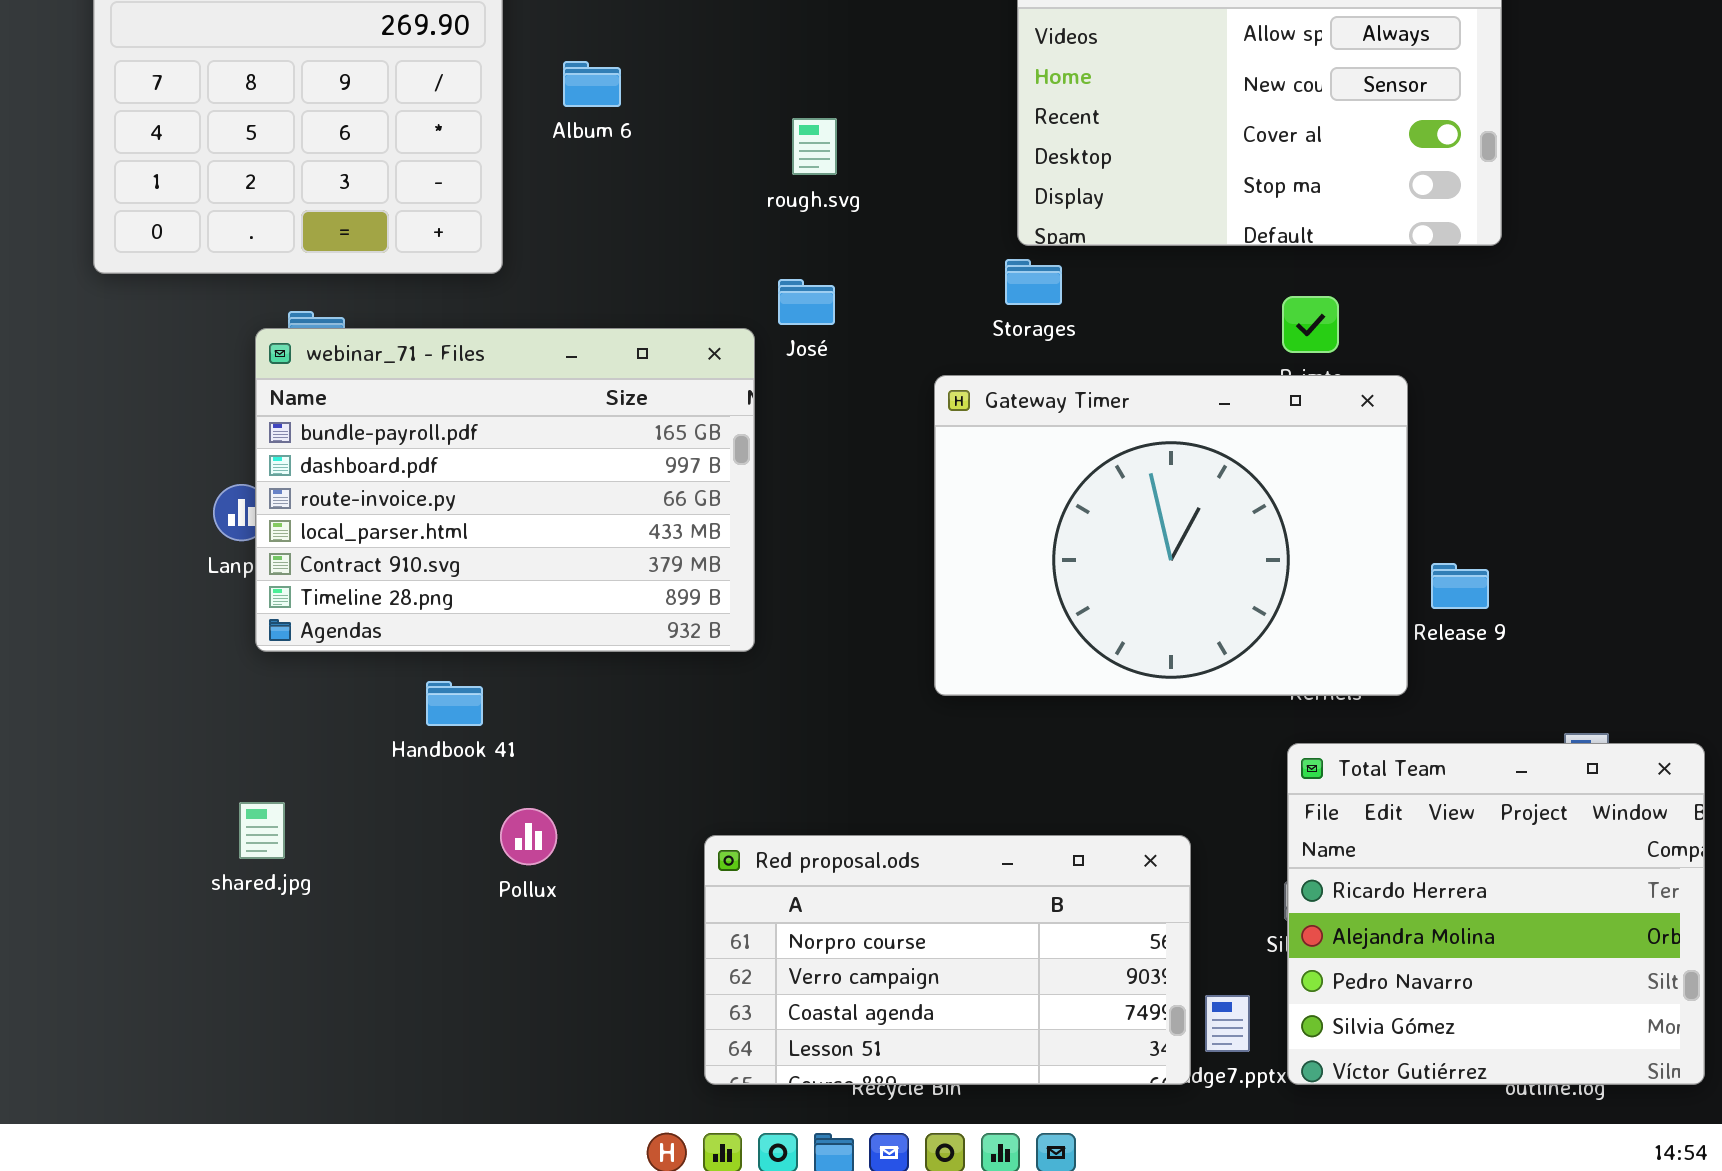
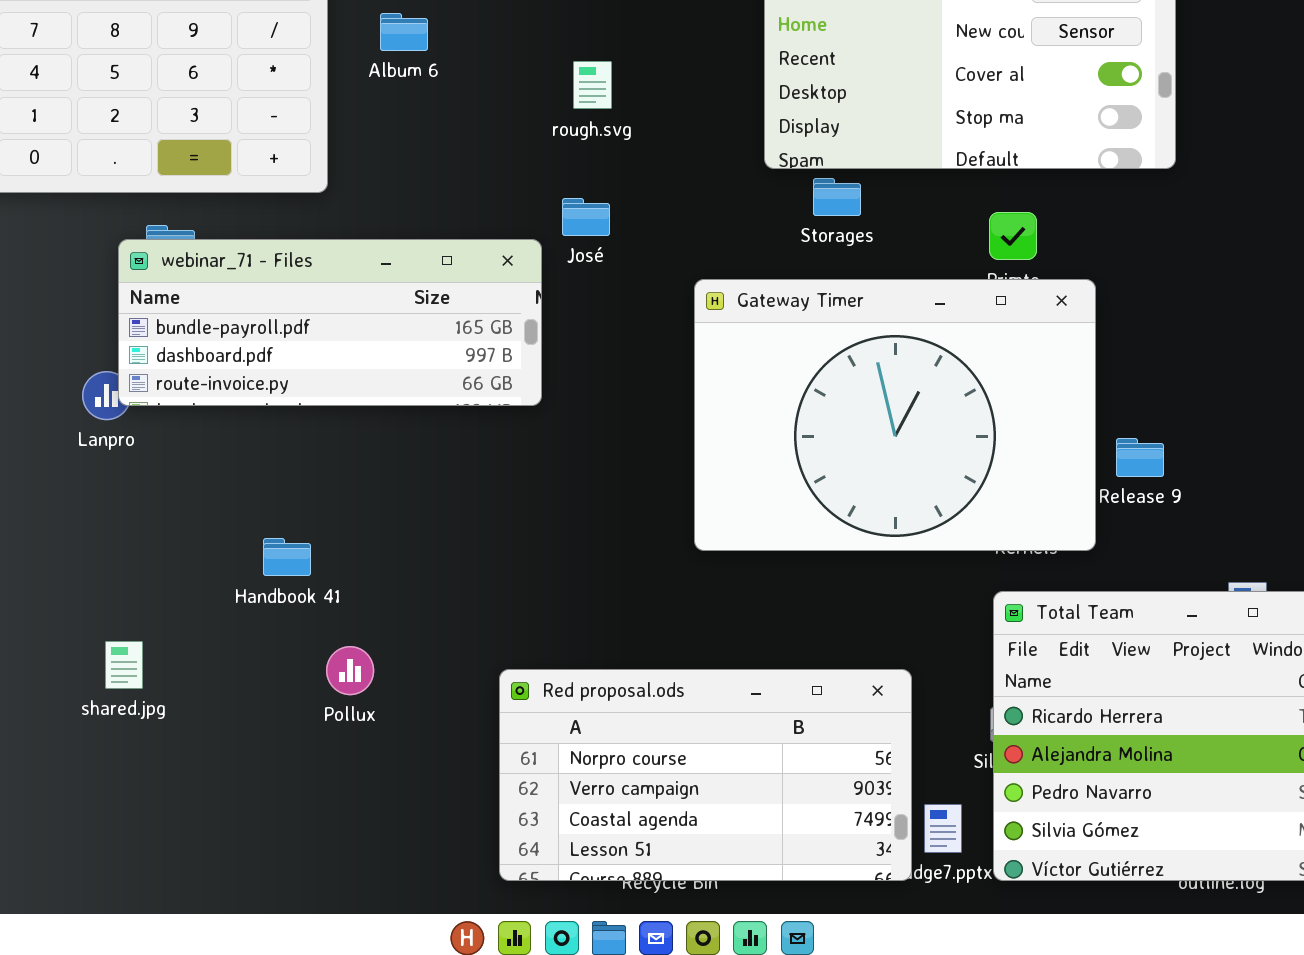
Storages: [1005,259,1062,305] -> [813,178,861,216], moved
webinar_71 - Files: [255,328,755,652] -> [118,239,542,406], resized

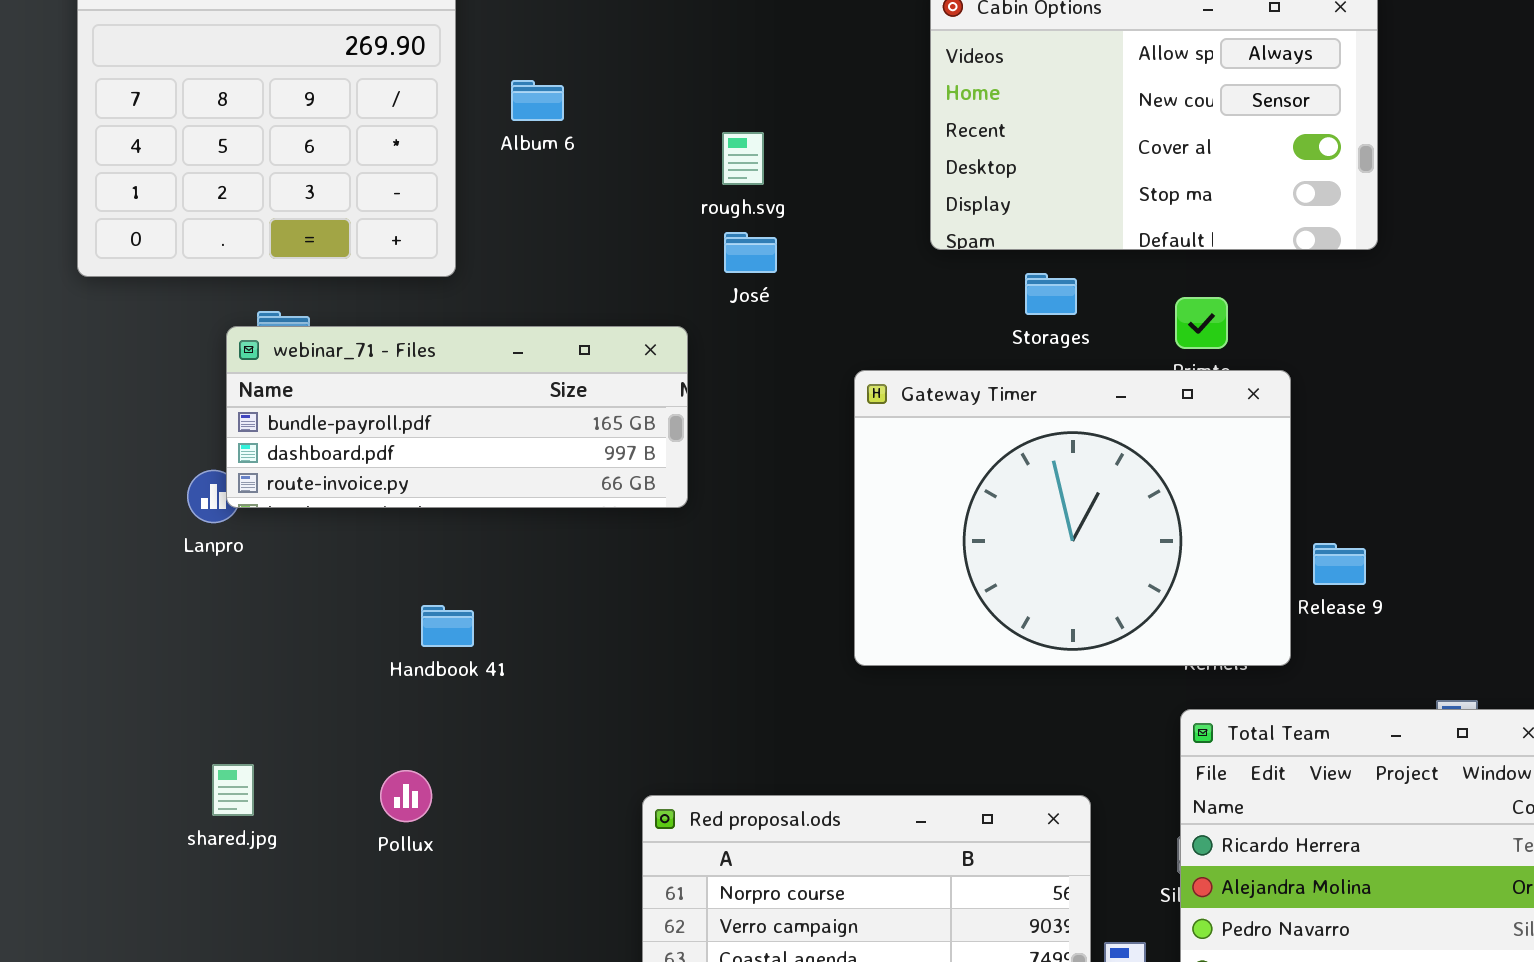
Storages: [813,178,861,216] -> [1025,273,1077,315], moved
José: [562,198,610,236] -> [724,232,777,273], moved
Handbook 41: [263,538,311,576] -> [421,605,474,647], moved
Pollux: [326,646,374,695] -> [380,770,432,822], moved

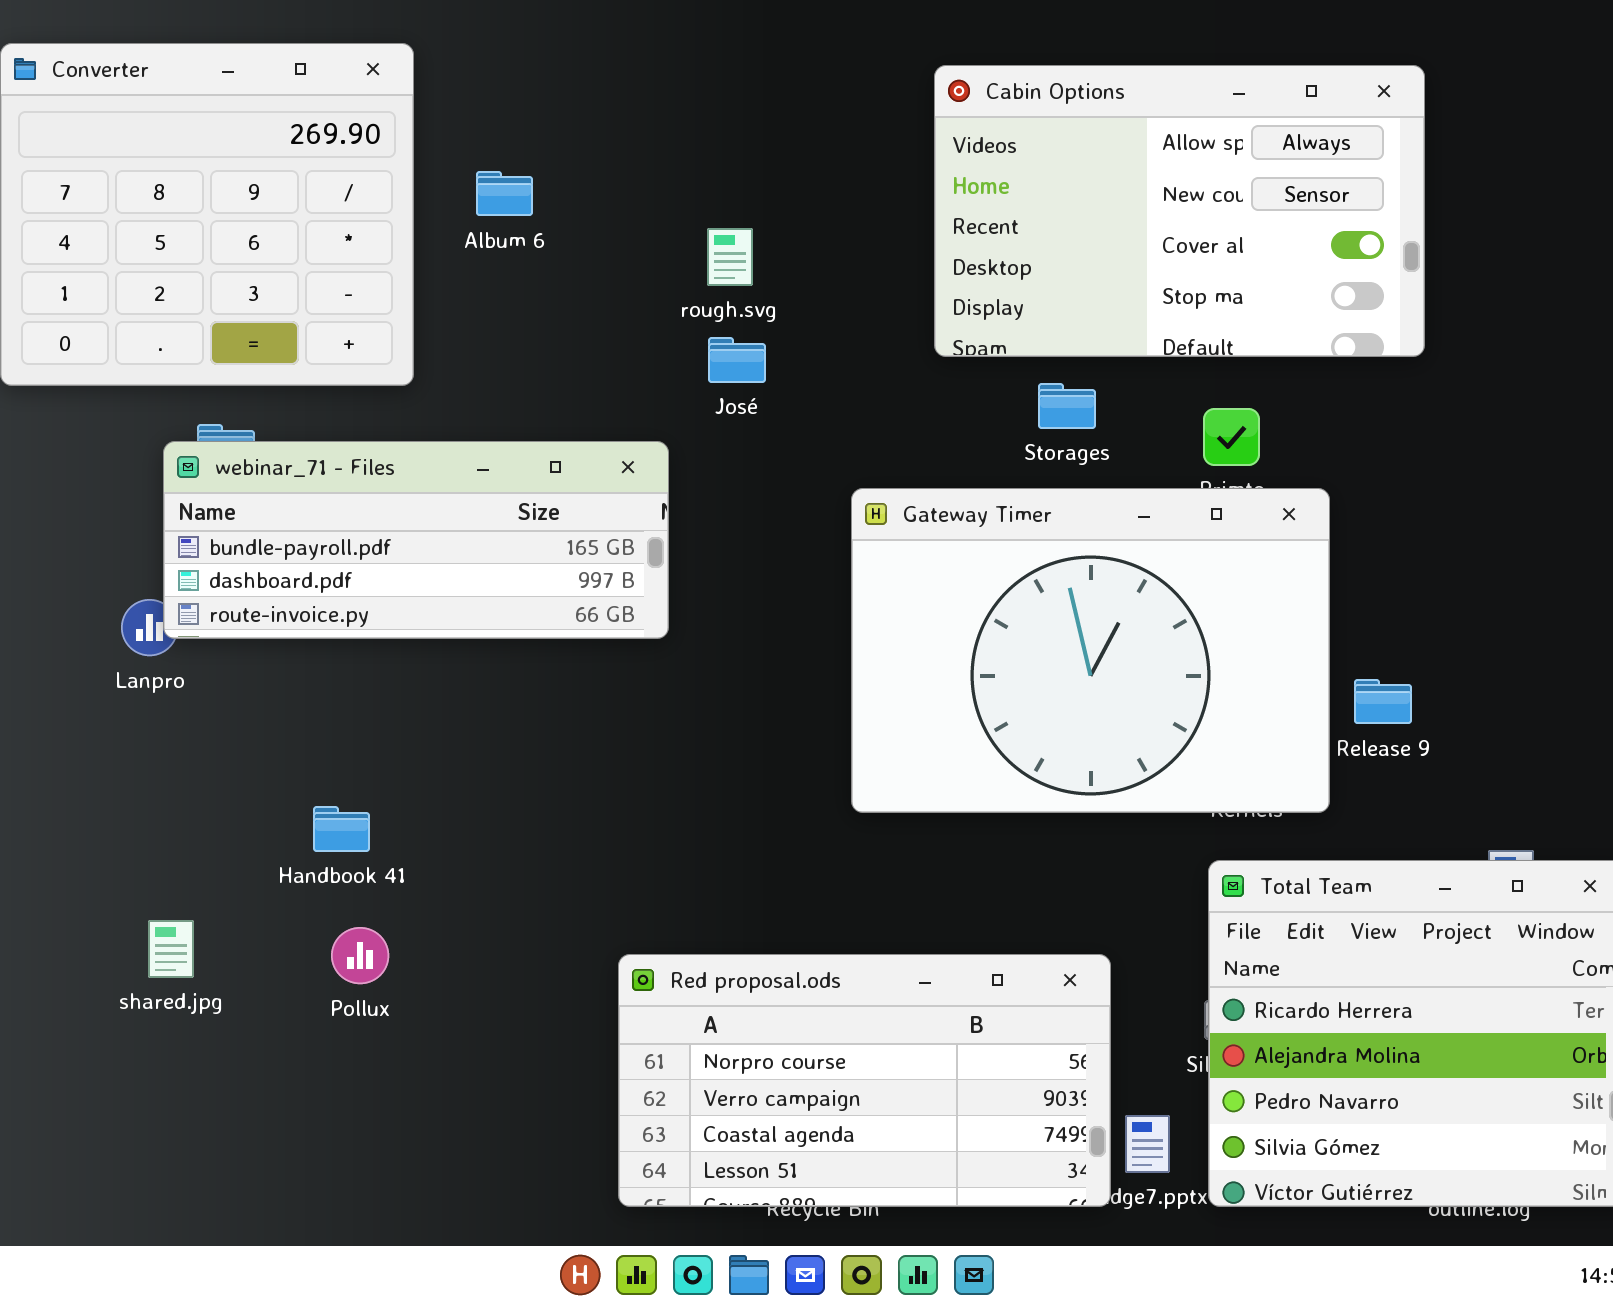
Handbook 41: [421,605,474,647] -> [313,806,370,852], moved

